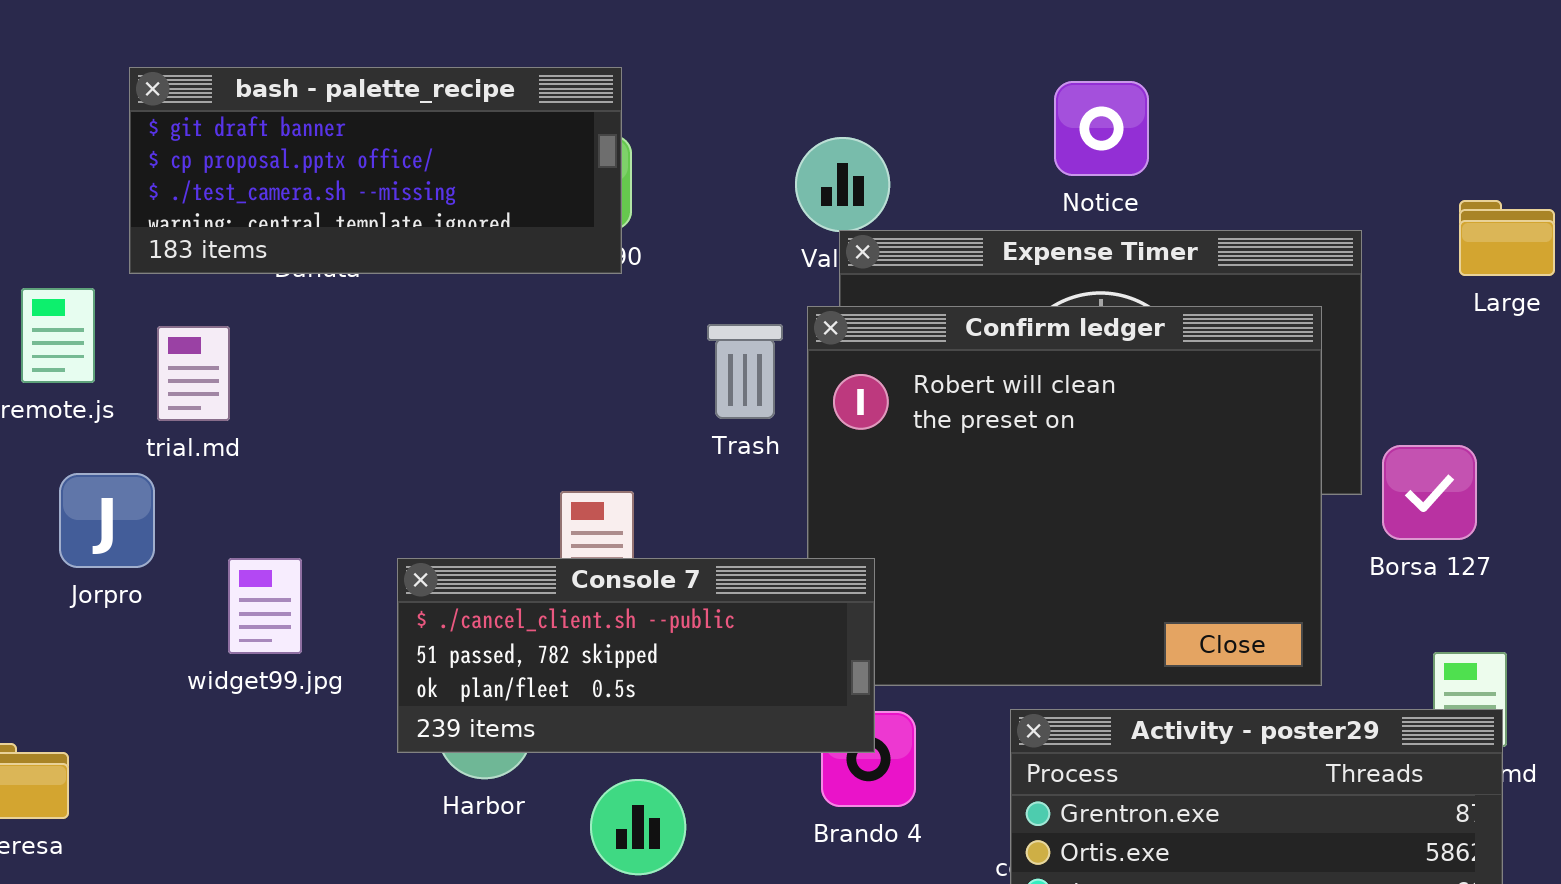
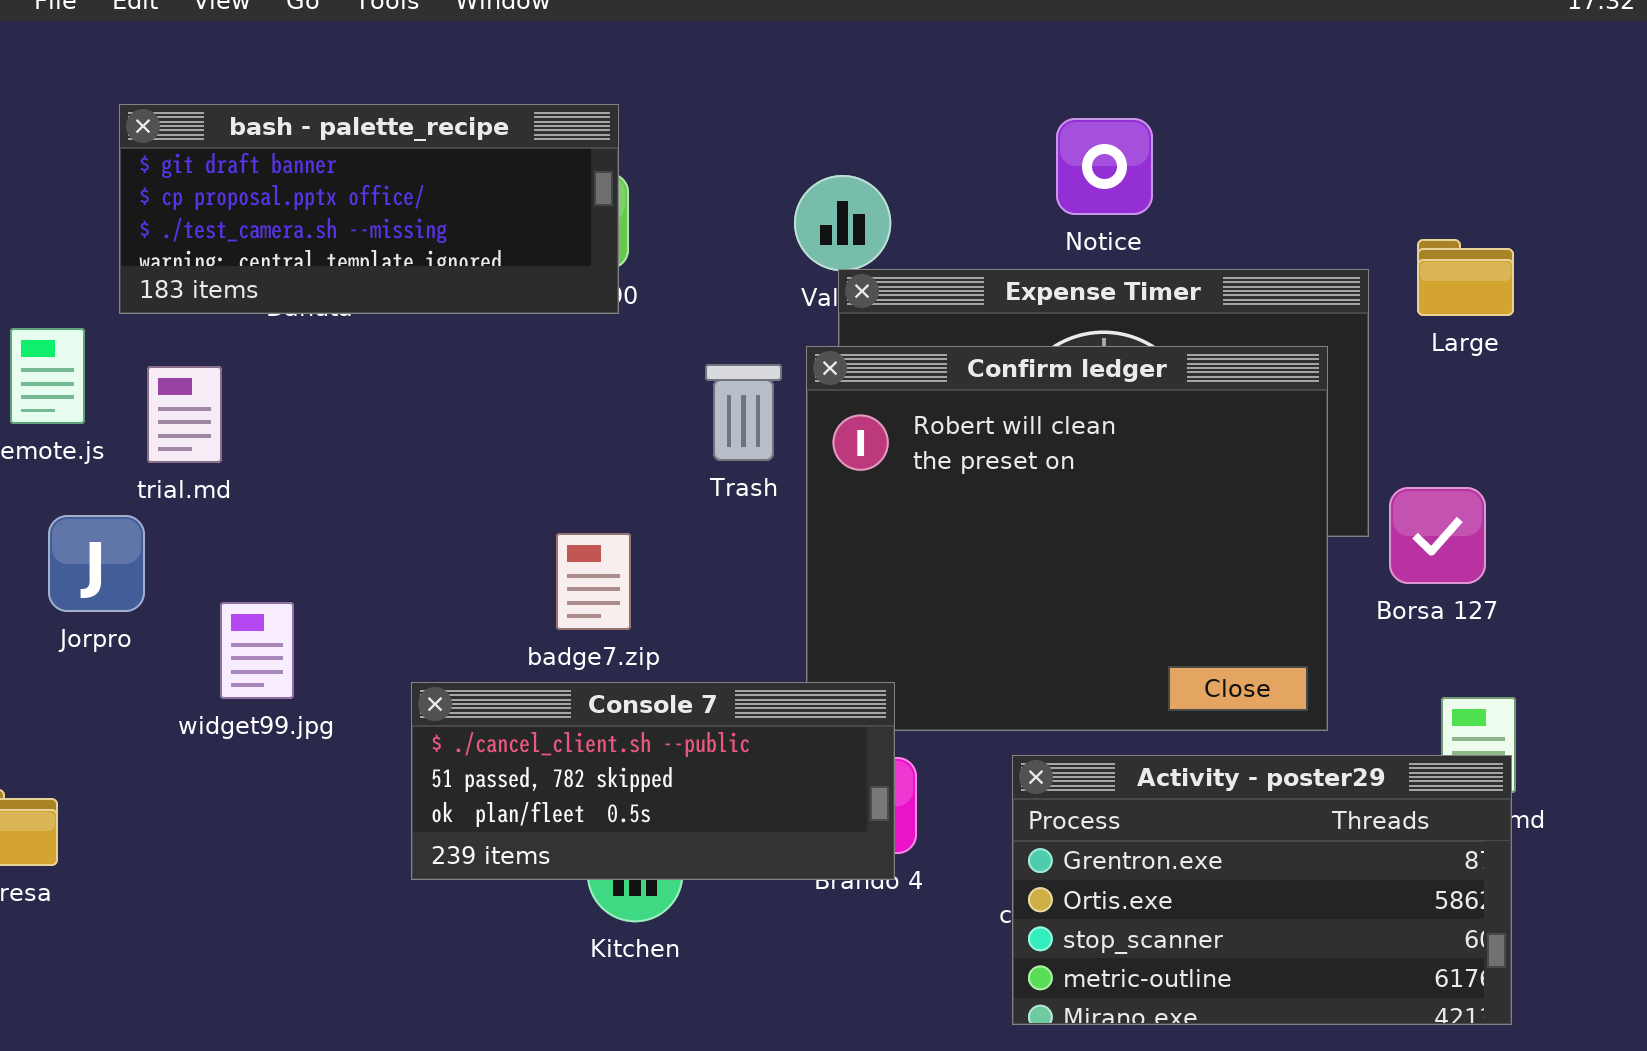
Large: [1459,200,1555,276] -> [1417,239,1514,316], moved
Console 7: [397,558,875,753] -> [411,682,895,880], moved

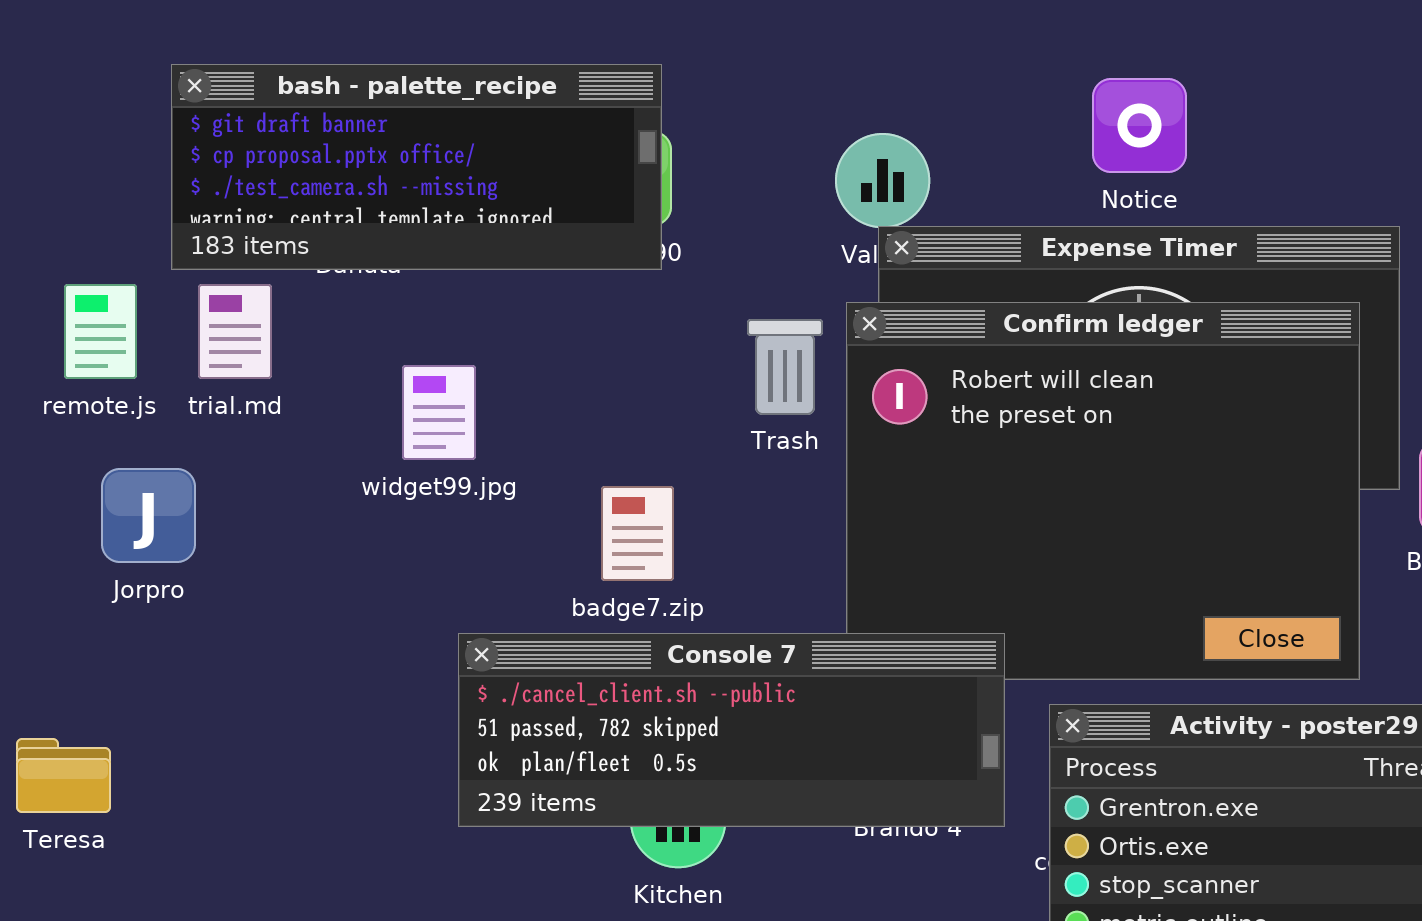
trial.md: [147,366,222,463] -> [198,284,272,379], moved
widget99.jpg: [220,602,294,699] -> [402,365,476,460], moved
Console 7: [411,682,895,880] -> [458,633,1005,827], resized

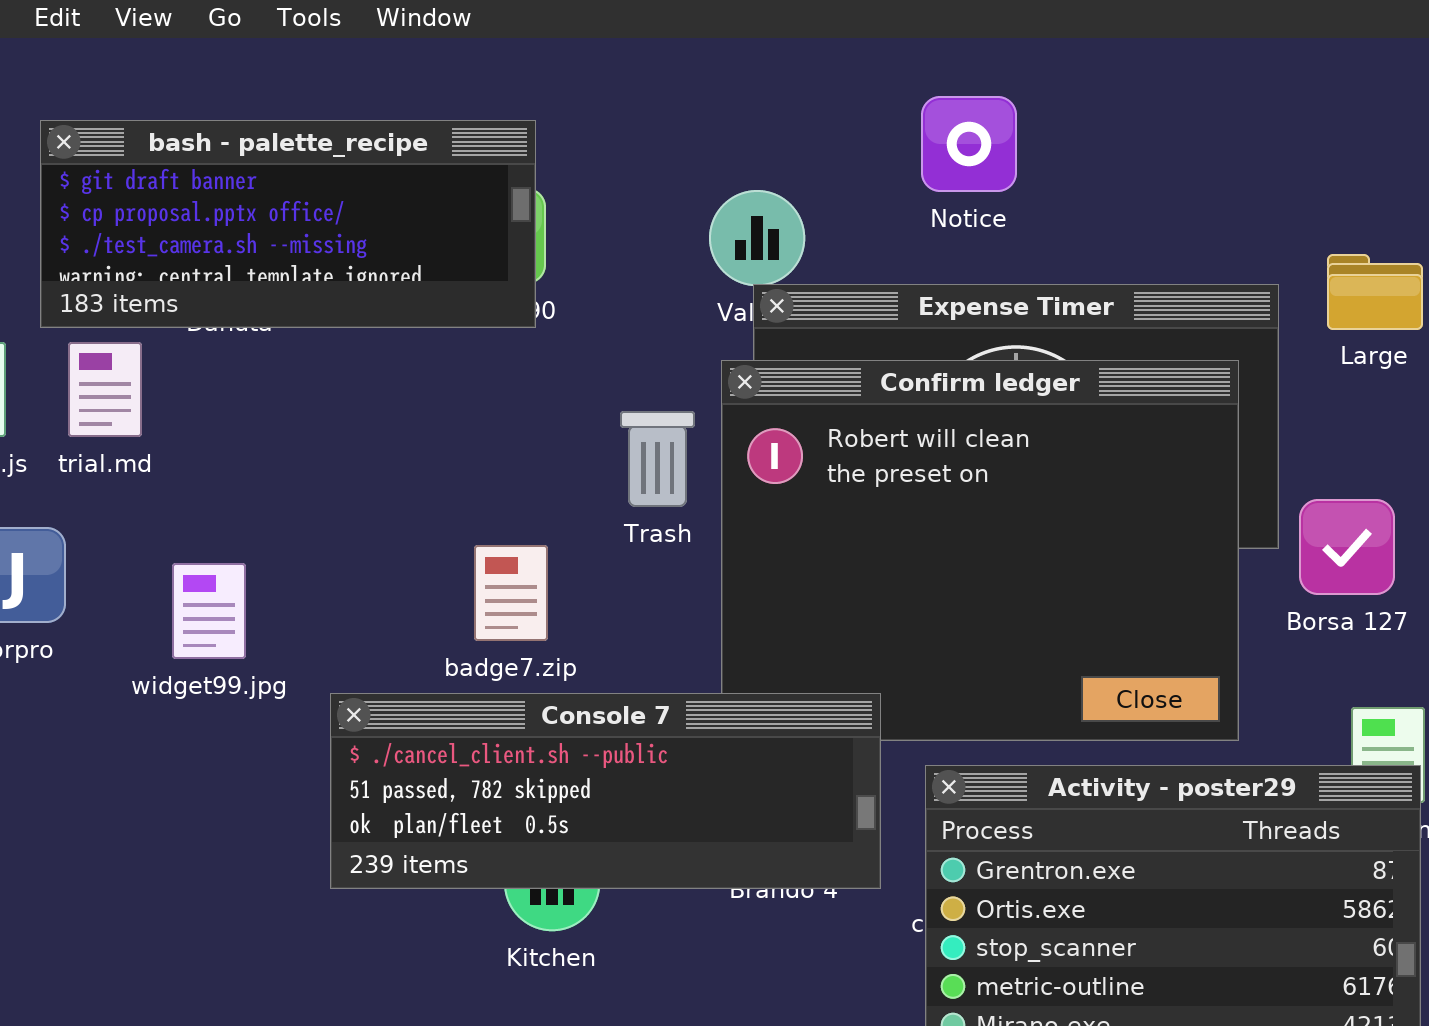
Notice: [1092,78,1187,173] -> [921,96,1017,192], moved
Trash: [747,319,823,415] -> [620,411,695,507], moved
widget99.jpg: [402,365,476,460] -> [172,563,246,659], moved

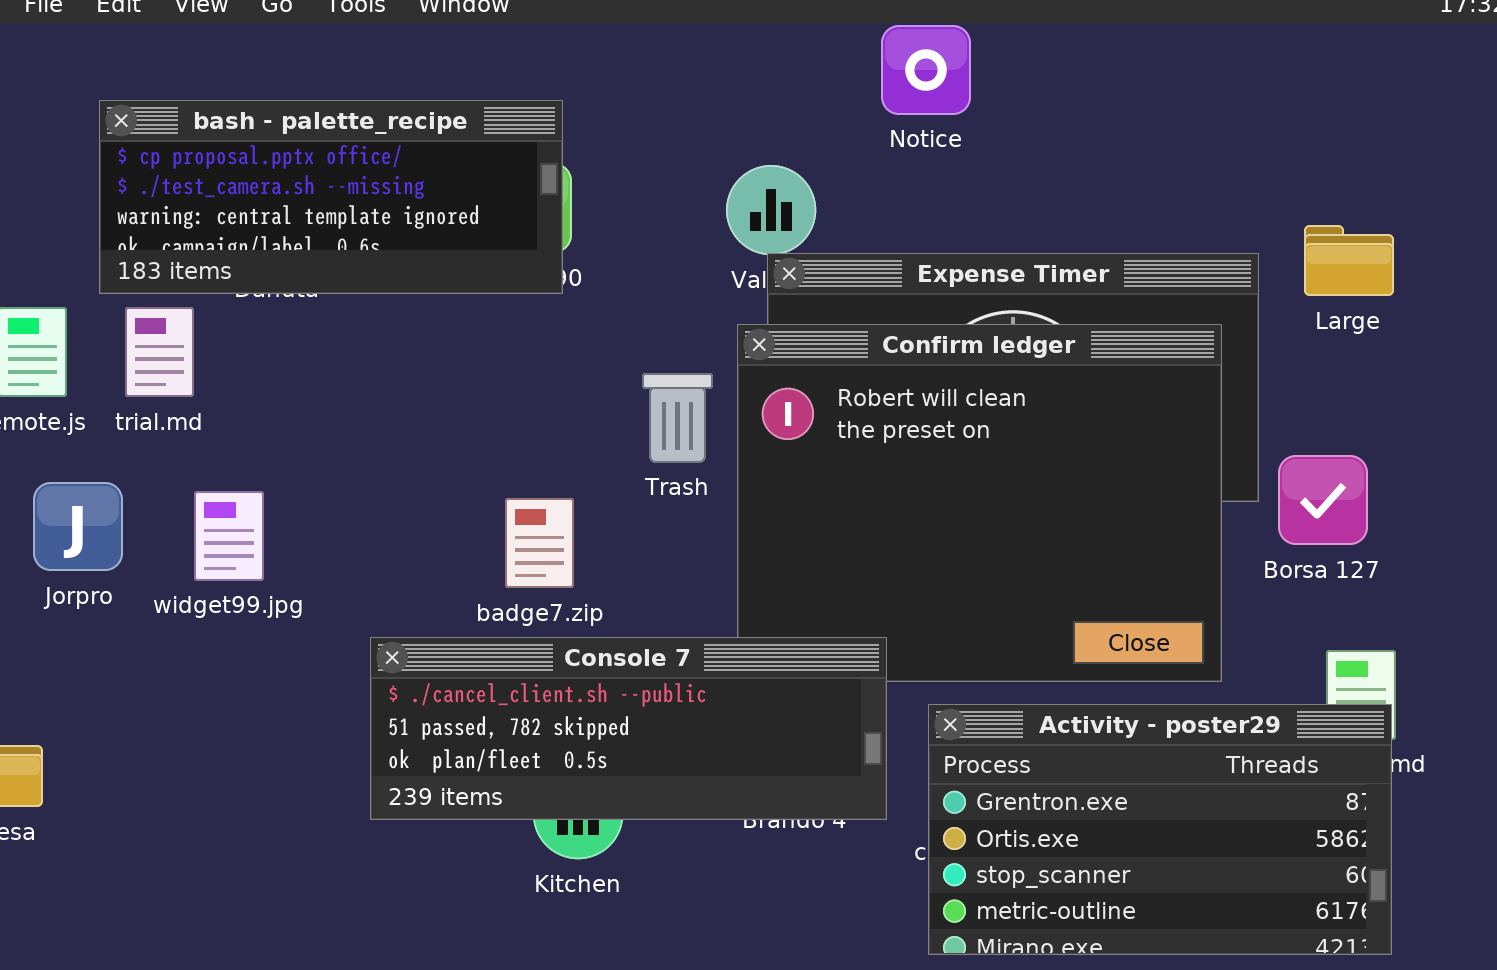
Notice: [921,96,1017,192] -> [881,25,971,115], moved
bash - palette_recipe: [40,120,536,328] -> [99,100,563,294], scrolled down 1 row
widget99.jpg: [172,563,246,659] -> [194,491,264,581], moved

